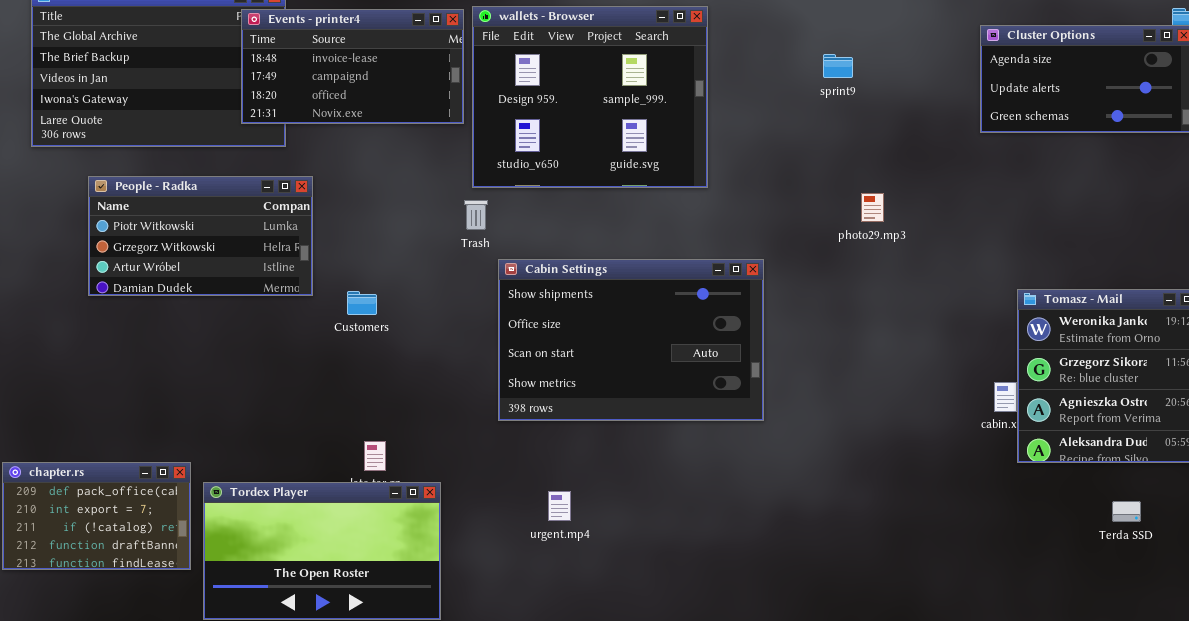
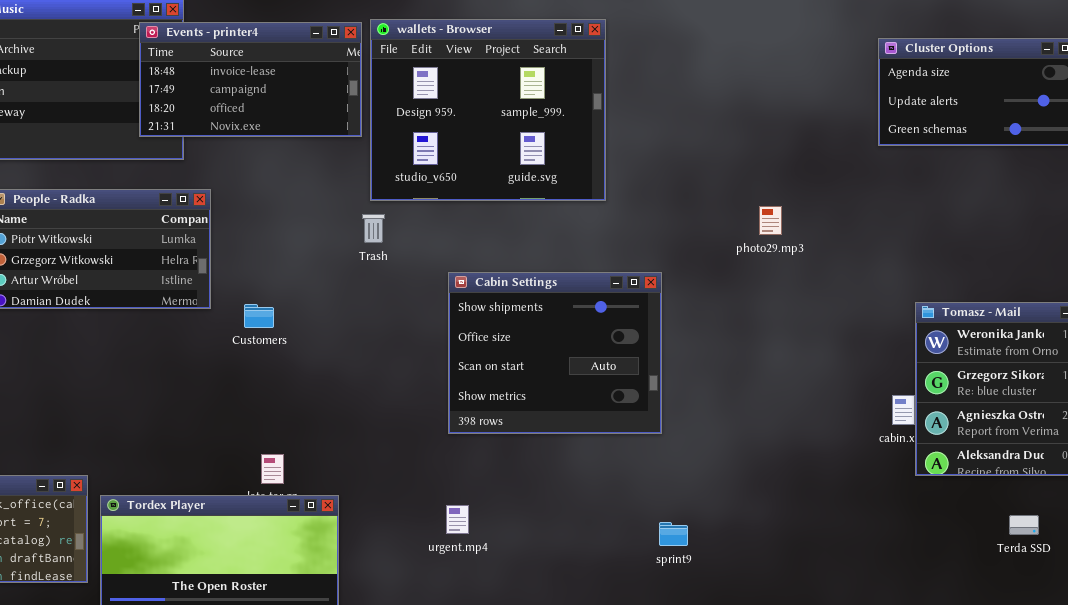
sprint9: [823,54,853,78] -> [659,522,688,546], moved
Cabin Settings: [498,259,764,421] -> [448,272,662,434], resized

